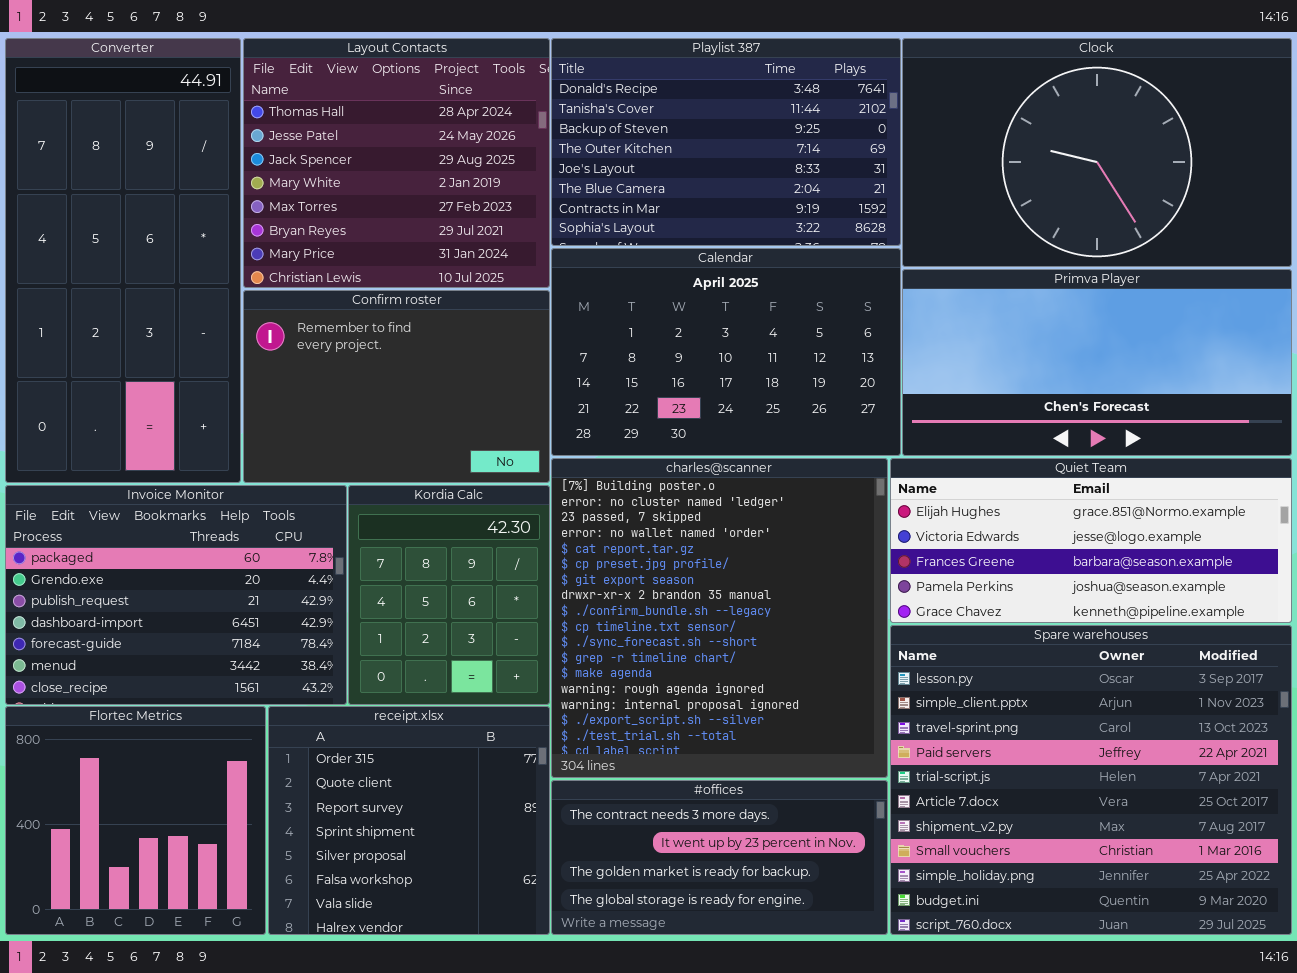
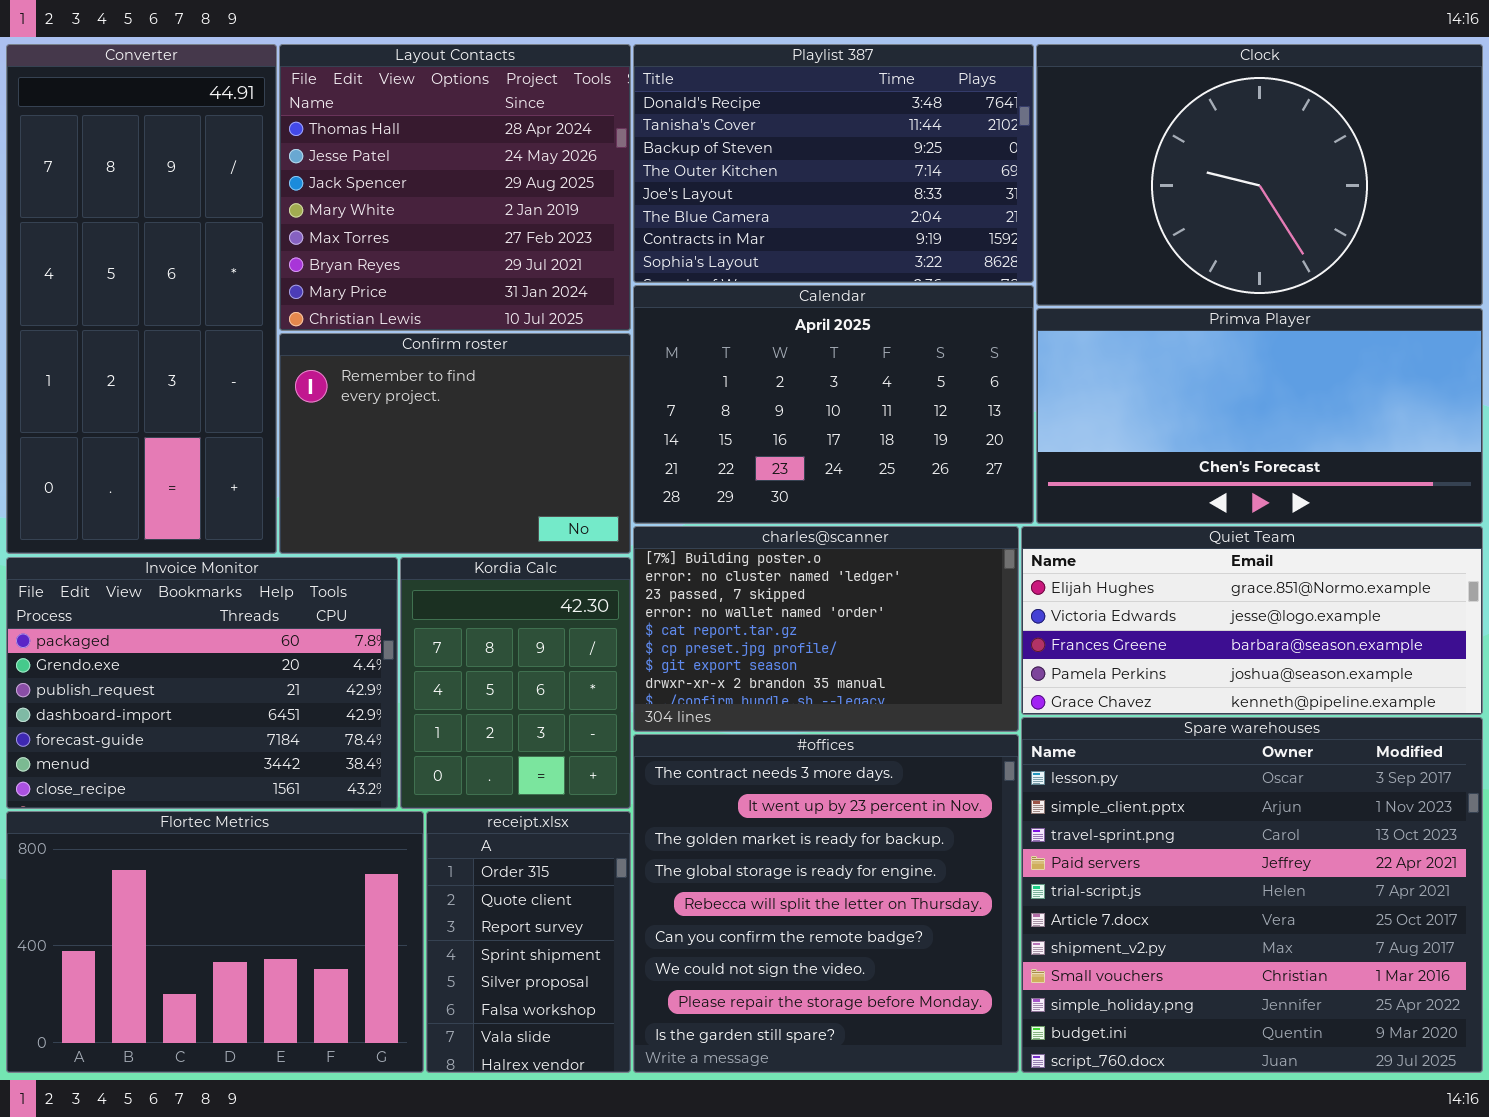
charles@scanner: [551,458,888,778] -> [633,526,1019,732], resized
Flortec Metrics: [5,706,266,935] -> [6,811,424,1073], resized
receipt.xlsx: [268,706,550,935] -> [426,811,631,1073], resized
#offices: [551,780,888,935] -> [633,734,1019,1073], resized

